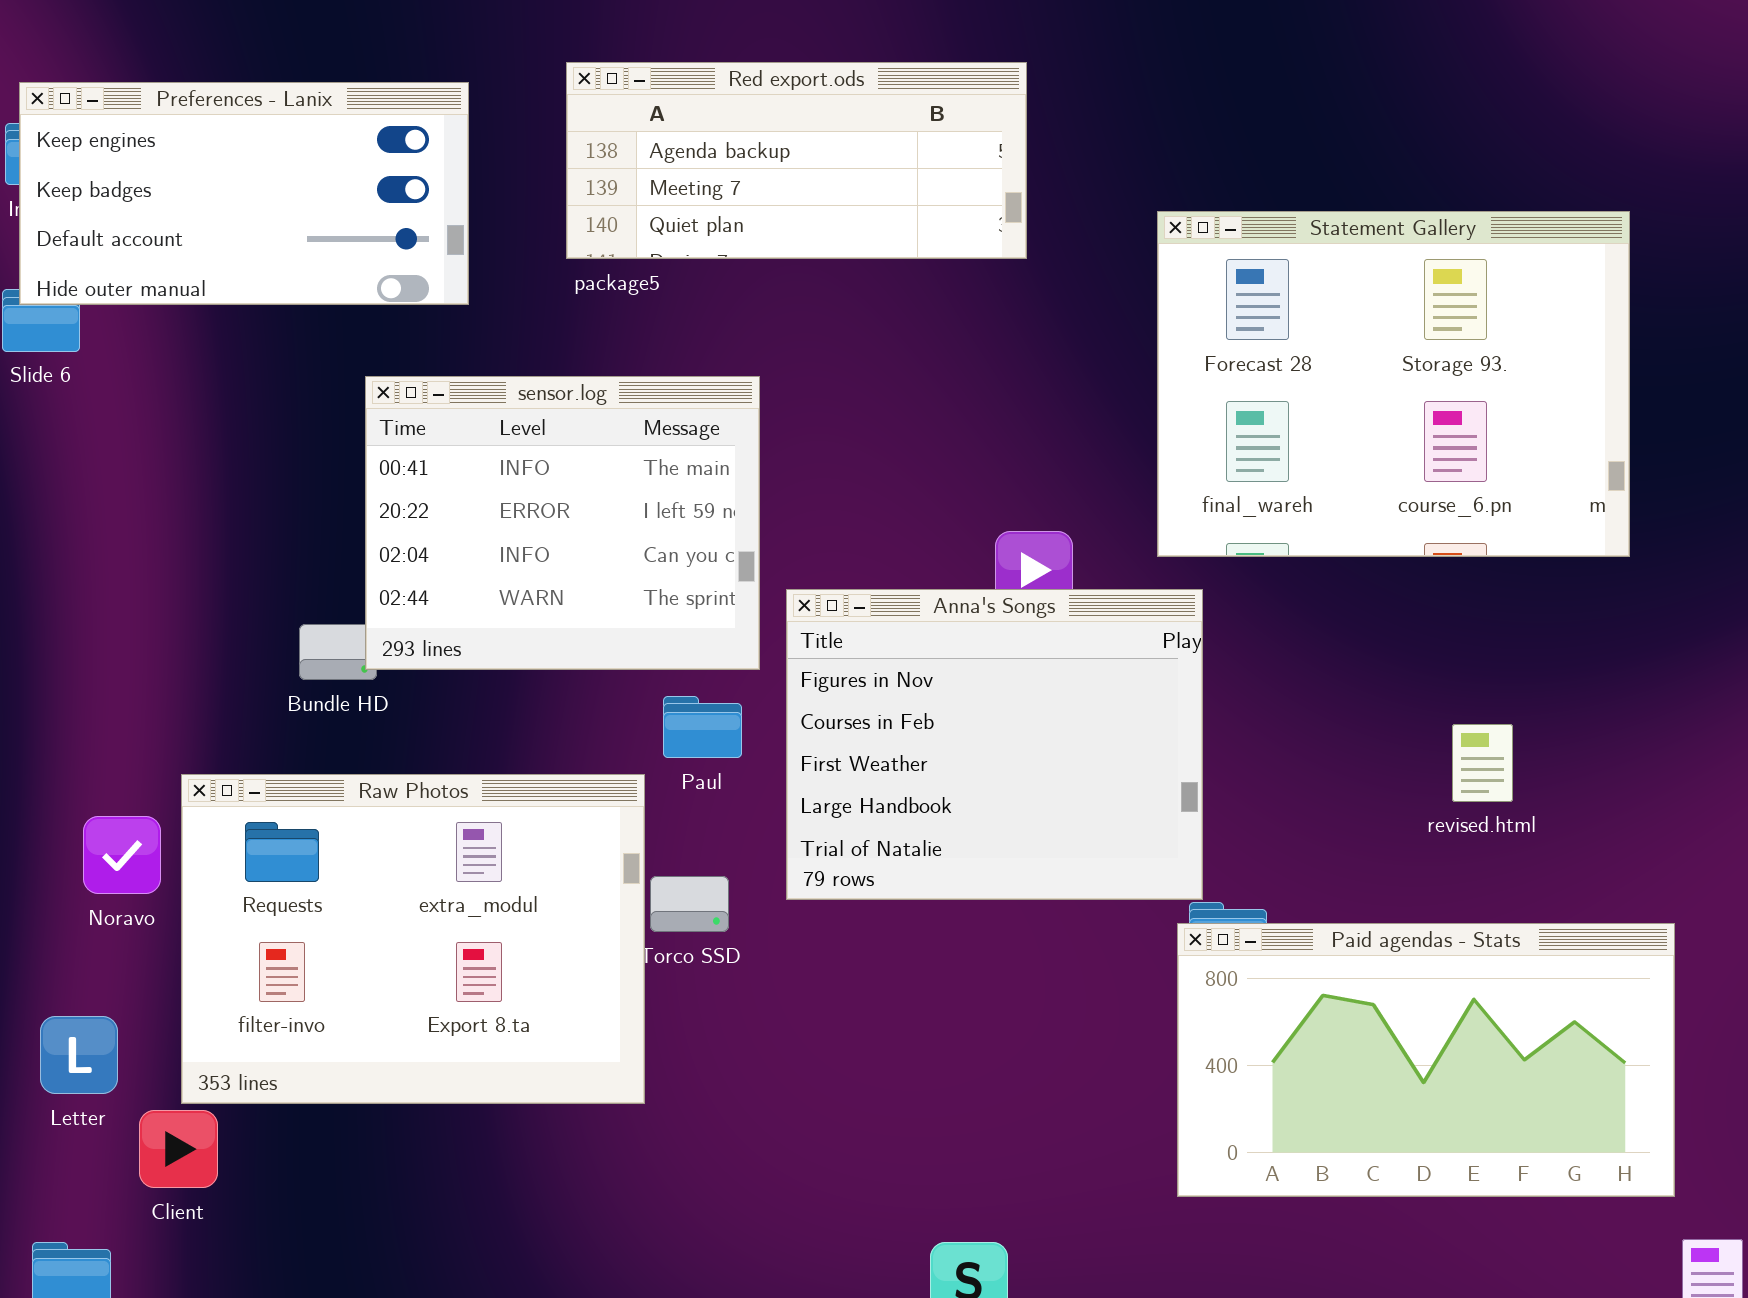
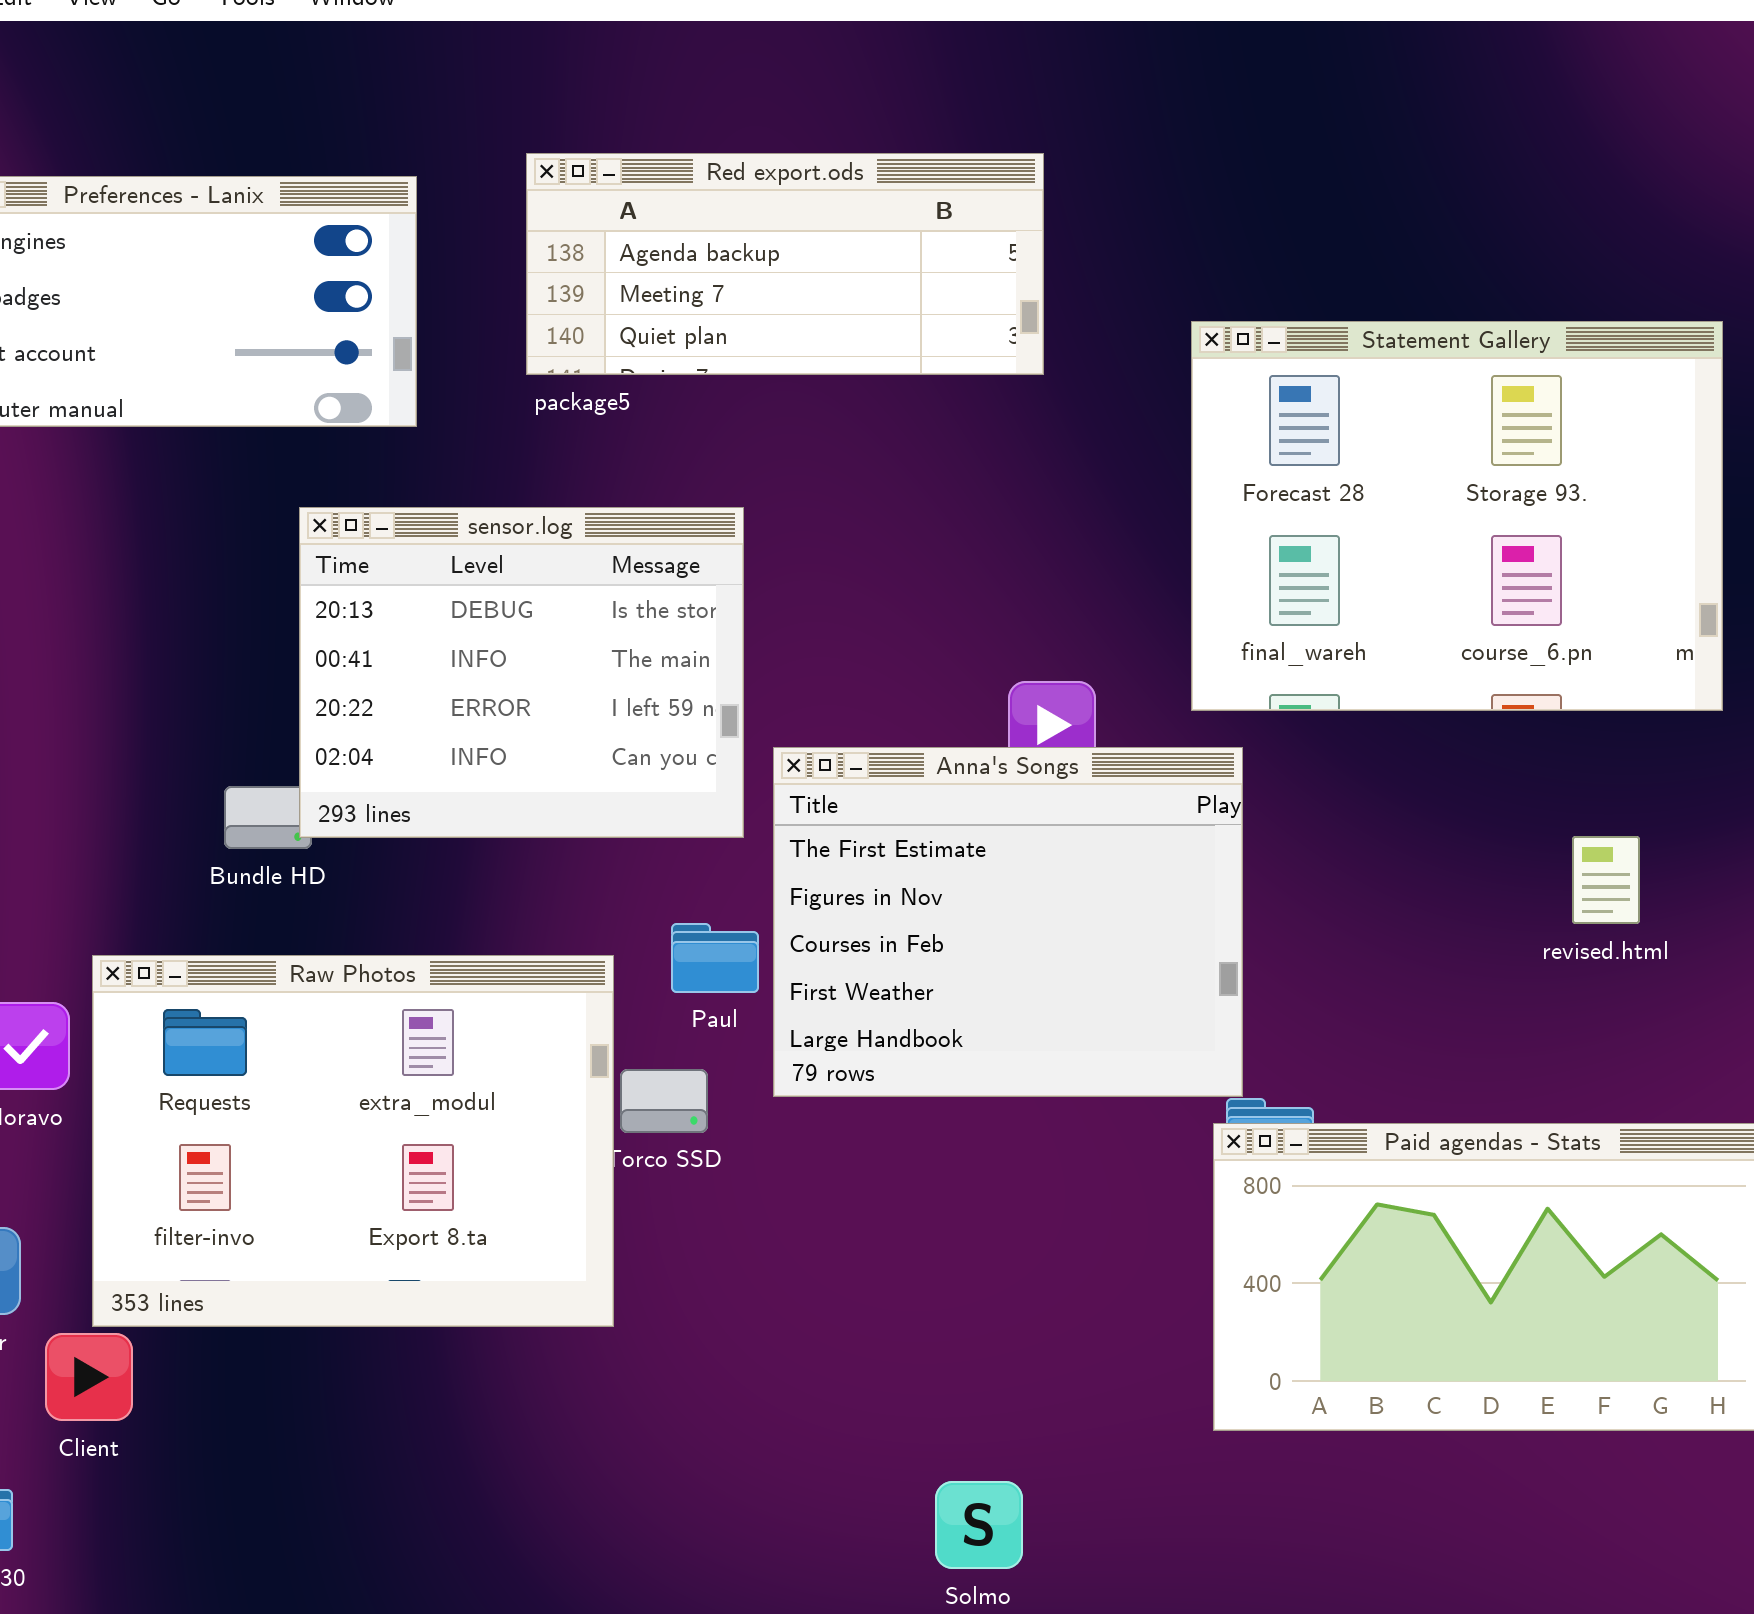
sensor.log: [365,376,760,670] -> [299,507,744,838], scrolled up 1 row
Anna's Songs: [786,589,1203,900] -> [773,747,1243,1097], scrolled up 1 row
Paul: [663,696,742,758] -> [671,923,759,993], moved
revised.html: [1452,724,1513,802] -> [1572,836,1640,924], moved

